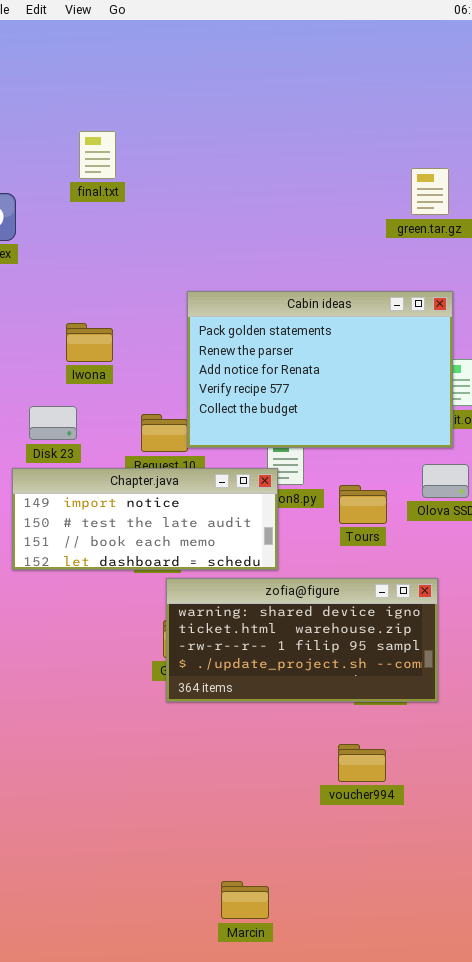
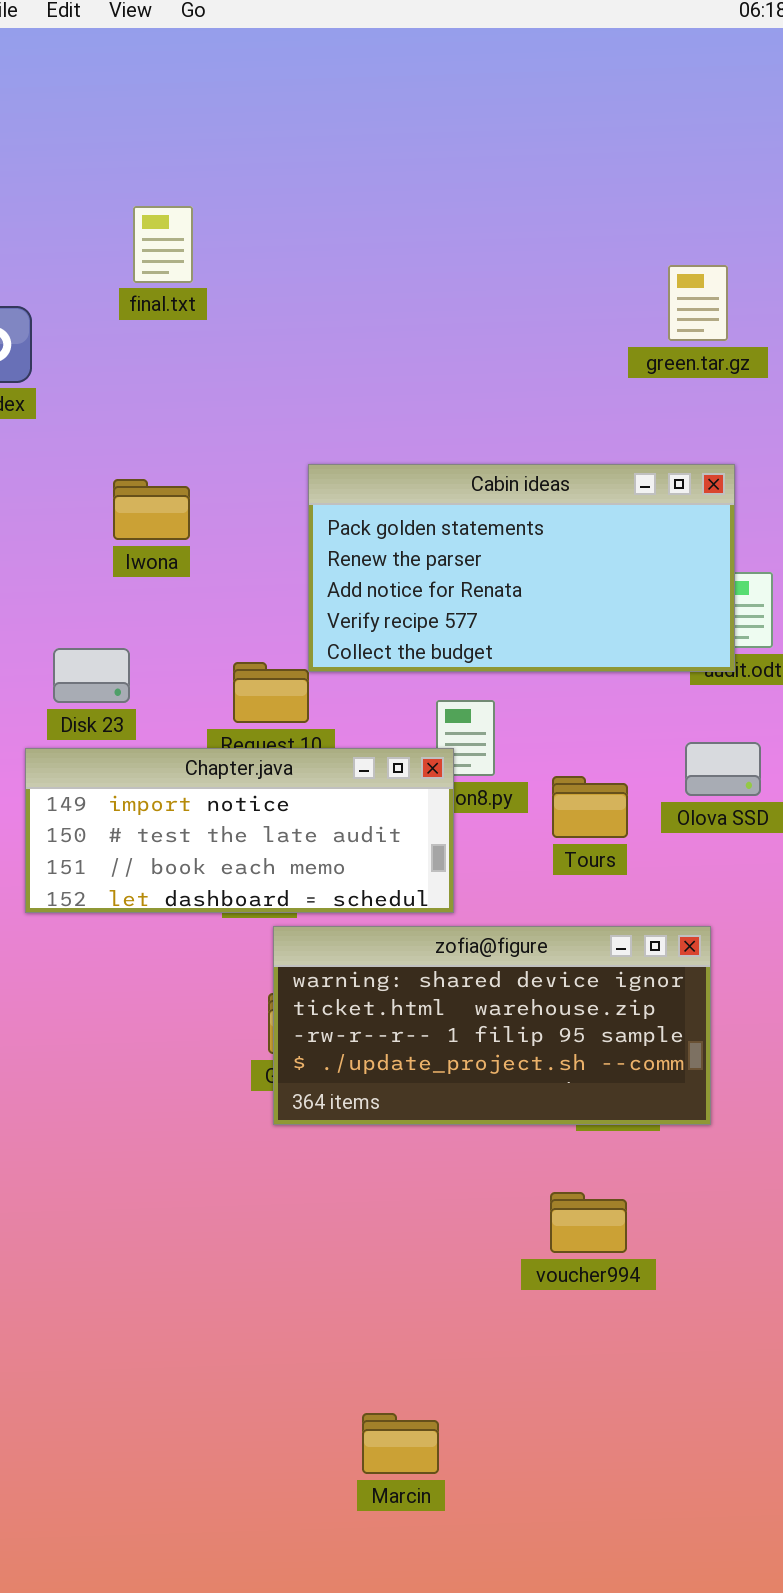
Cabin ideas: [187,291,453,448] -> [308,464,735,672], resized
Iwona: [66,323,113,362] -> [113,479,190,540], moved

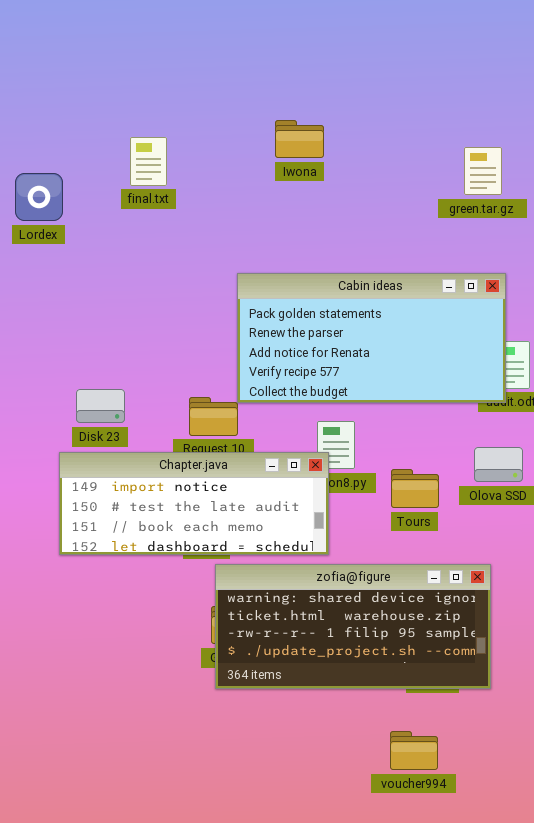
final.txt: [133,206,193,283] -> [130,137,167,186], moved
Iwona: [113,479,190,540] -> [275,120,324,158], moved

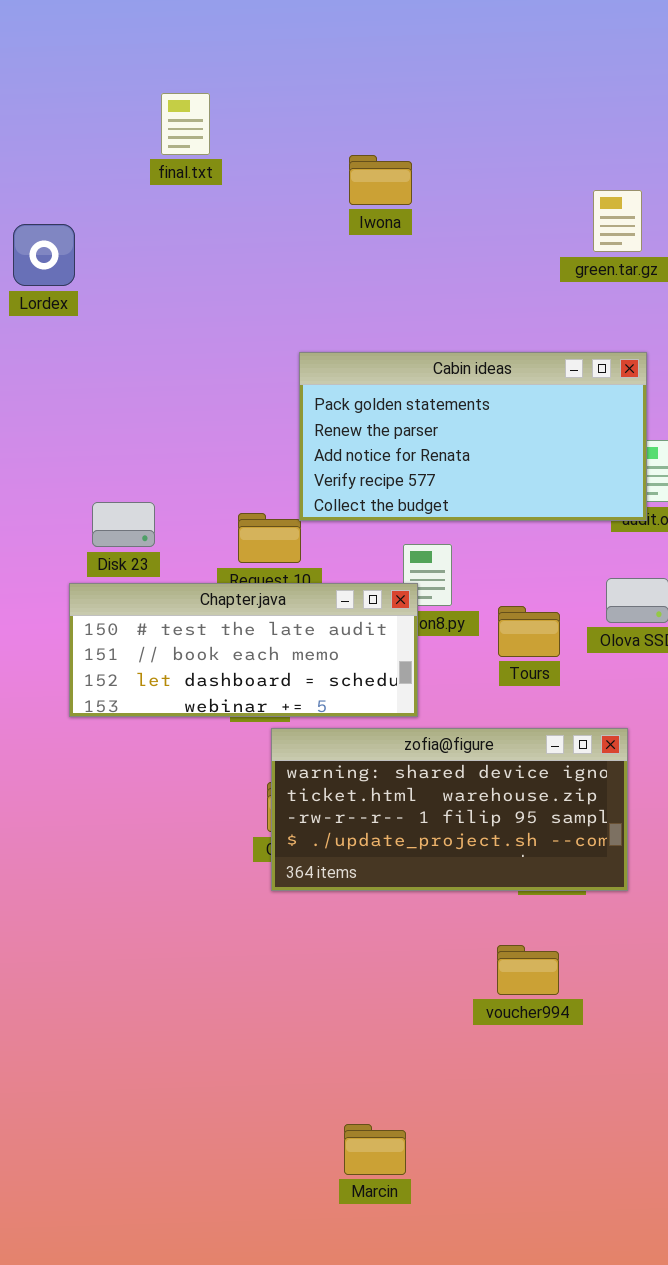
final.txt: [130,137,167,186] -> [161,93,210,155], moved
Chapter.java: [59,452,329,555] -> [69,583,418,717], scrolled down 1 row

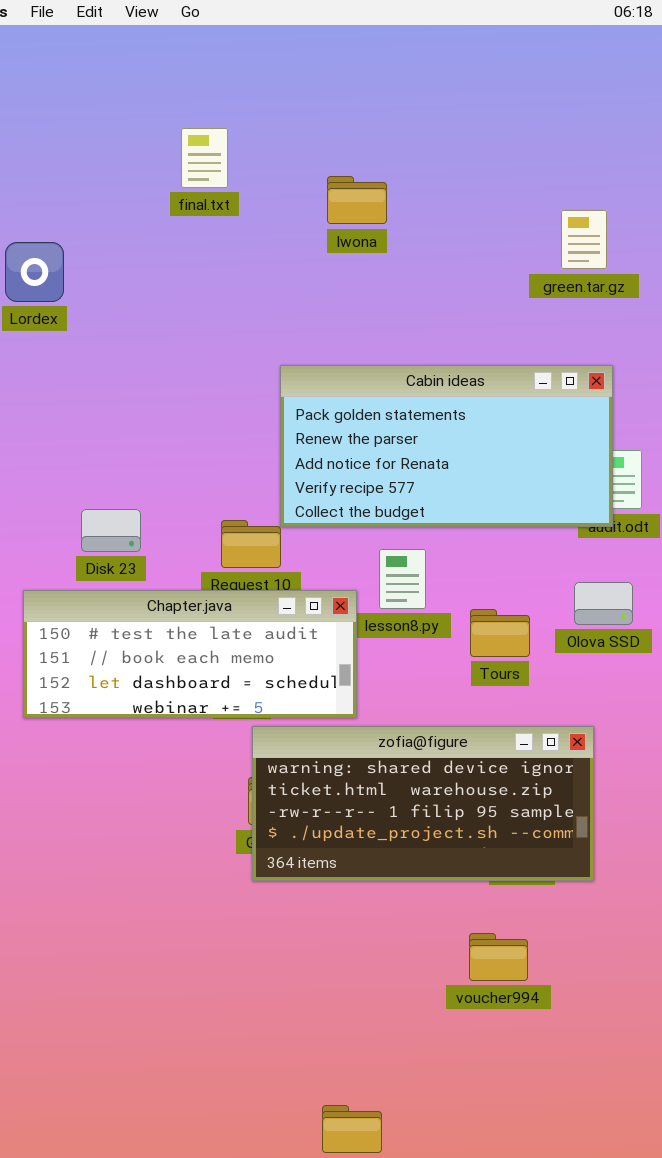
final.txt: [161,93,210,155] -> [181,128,228,188], moved
Chapter.java: [69,583,418,717] -> [23,590,357,718], moved

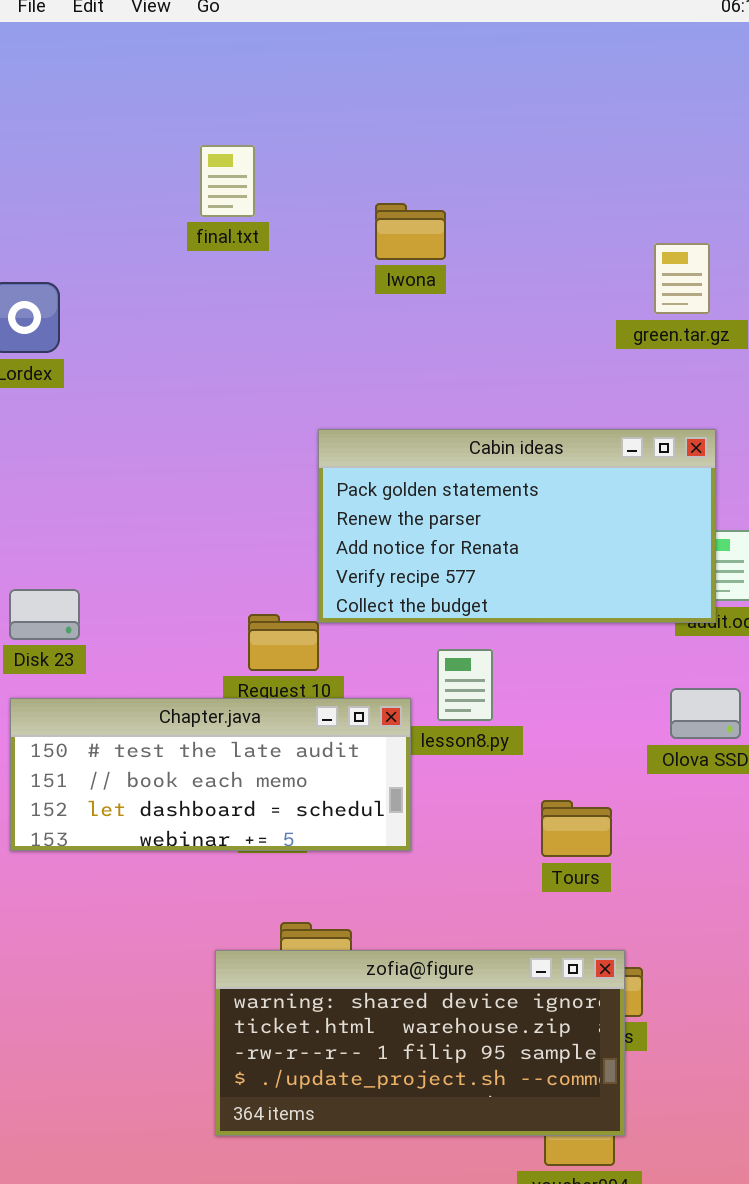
Disk 23: [81,509,141,552] -> [9,589,80,640], moved
Tours: [470,609,530,657] -> [541,800,612,857], moved
zofia@figure: [252,726,594,881] -> [215,950,625,1136], moved

